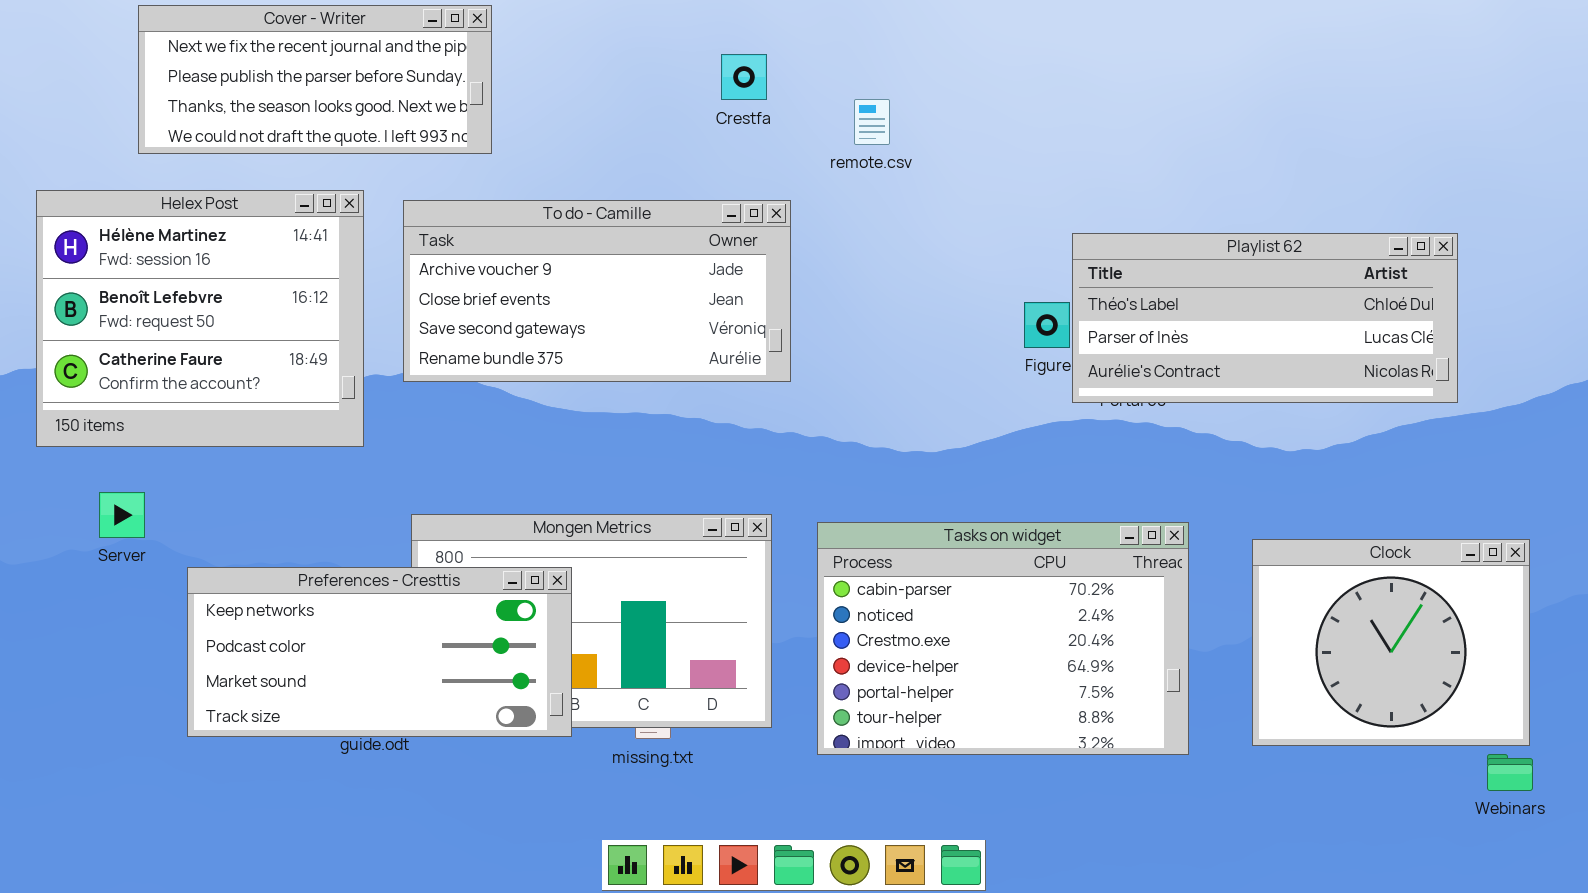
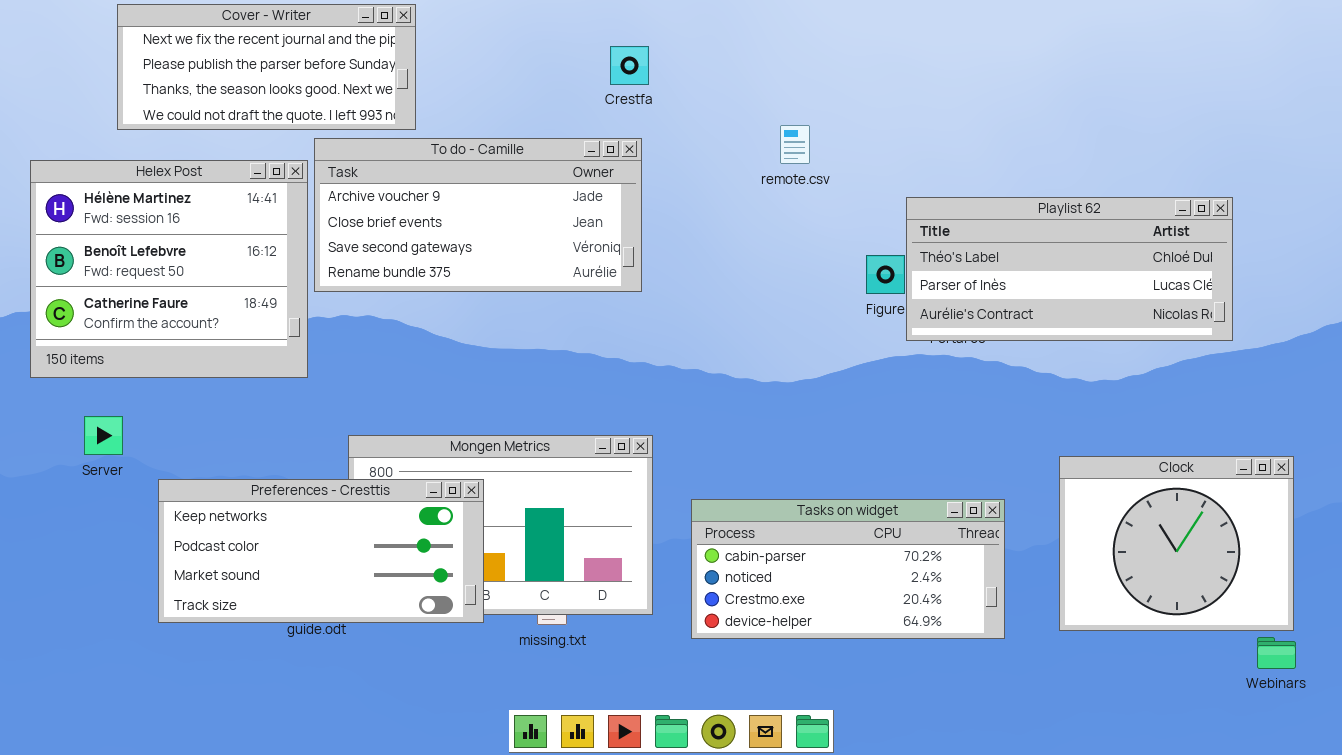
remote.csv: [854,99,890,145] -> [780,125,810,164], moved
To do - Camille: [403,200,791,382] -> [314,138,642,292], moved
Tasks on widget: [817,522,1189,755] -> [691,499,1005,639], resized

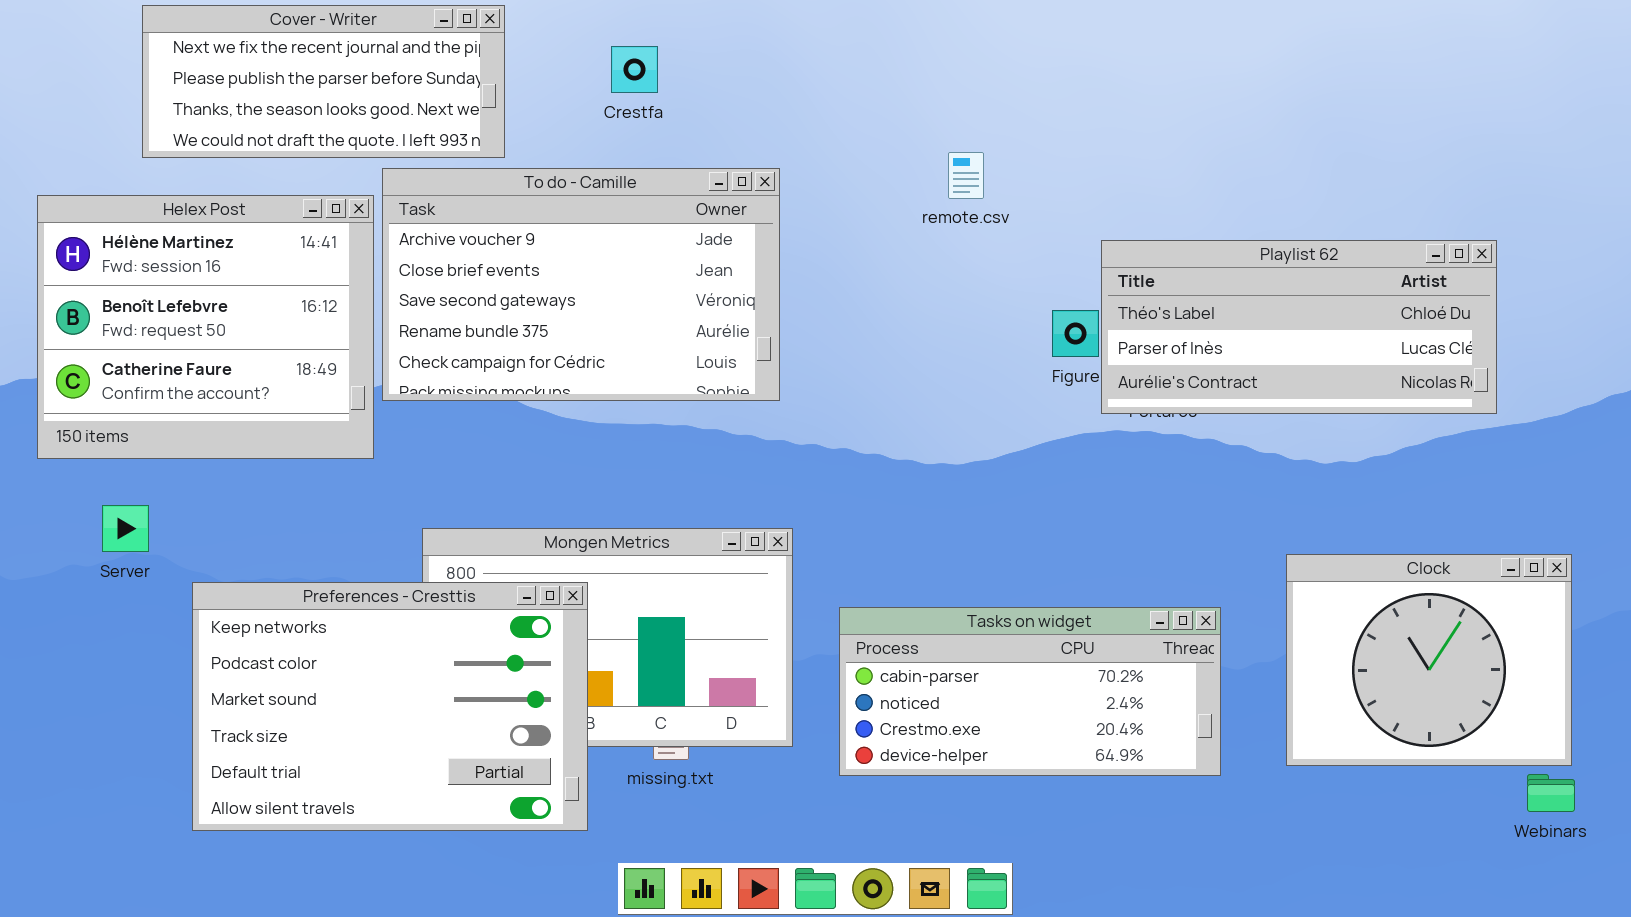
Crestfa: [610,46,649,85] -> [611,46,658,93], moved
To do - Camille: [314,138,642,292] -> [382,168,780,401], resized
Preferences - Cresttis: [158,479,484,623] -> [192,582,588,831], resized

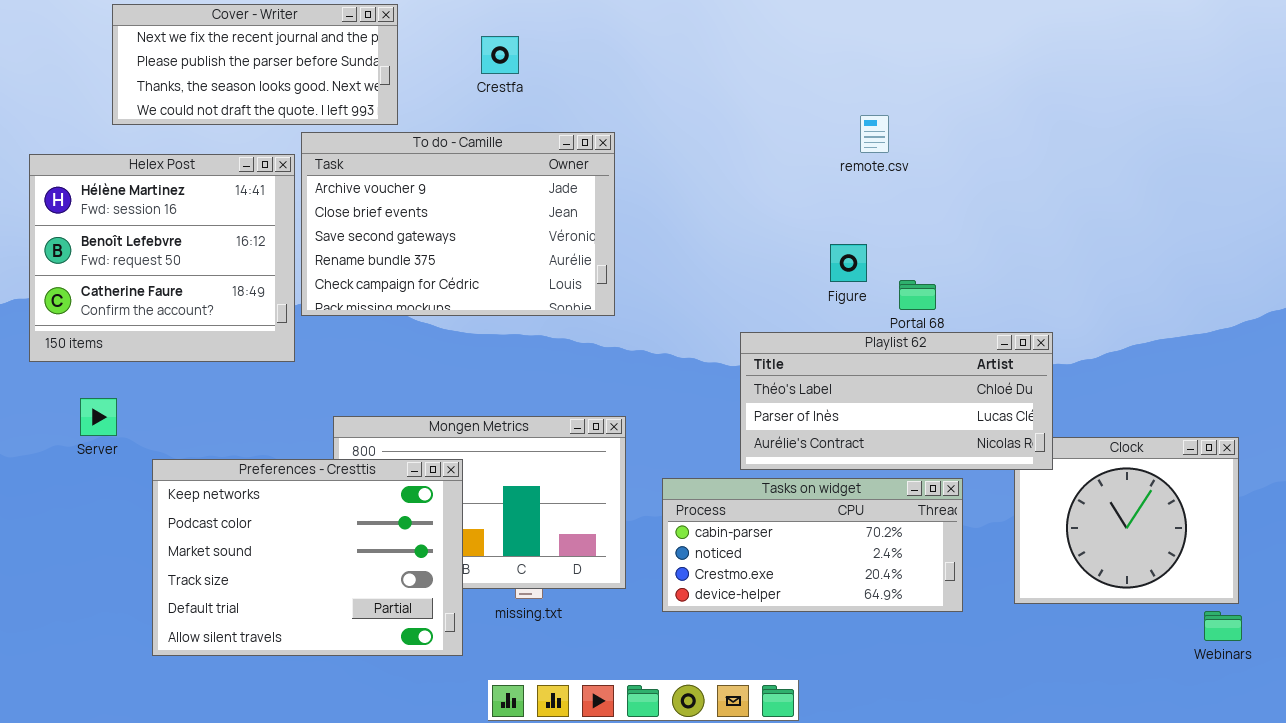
remote.csv: [948,152,984,199] -> [860,115,889,153], moved
Playlist 62: [1101,240,1497,414] -> [740,332,1053,470], moved

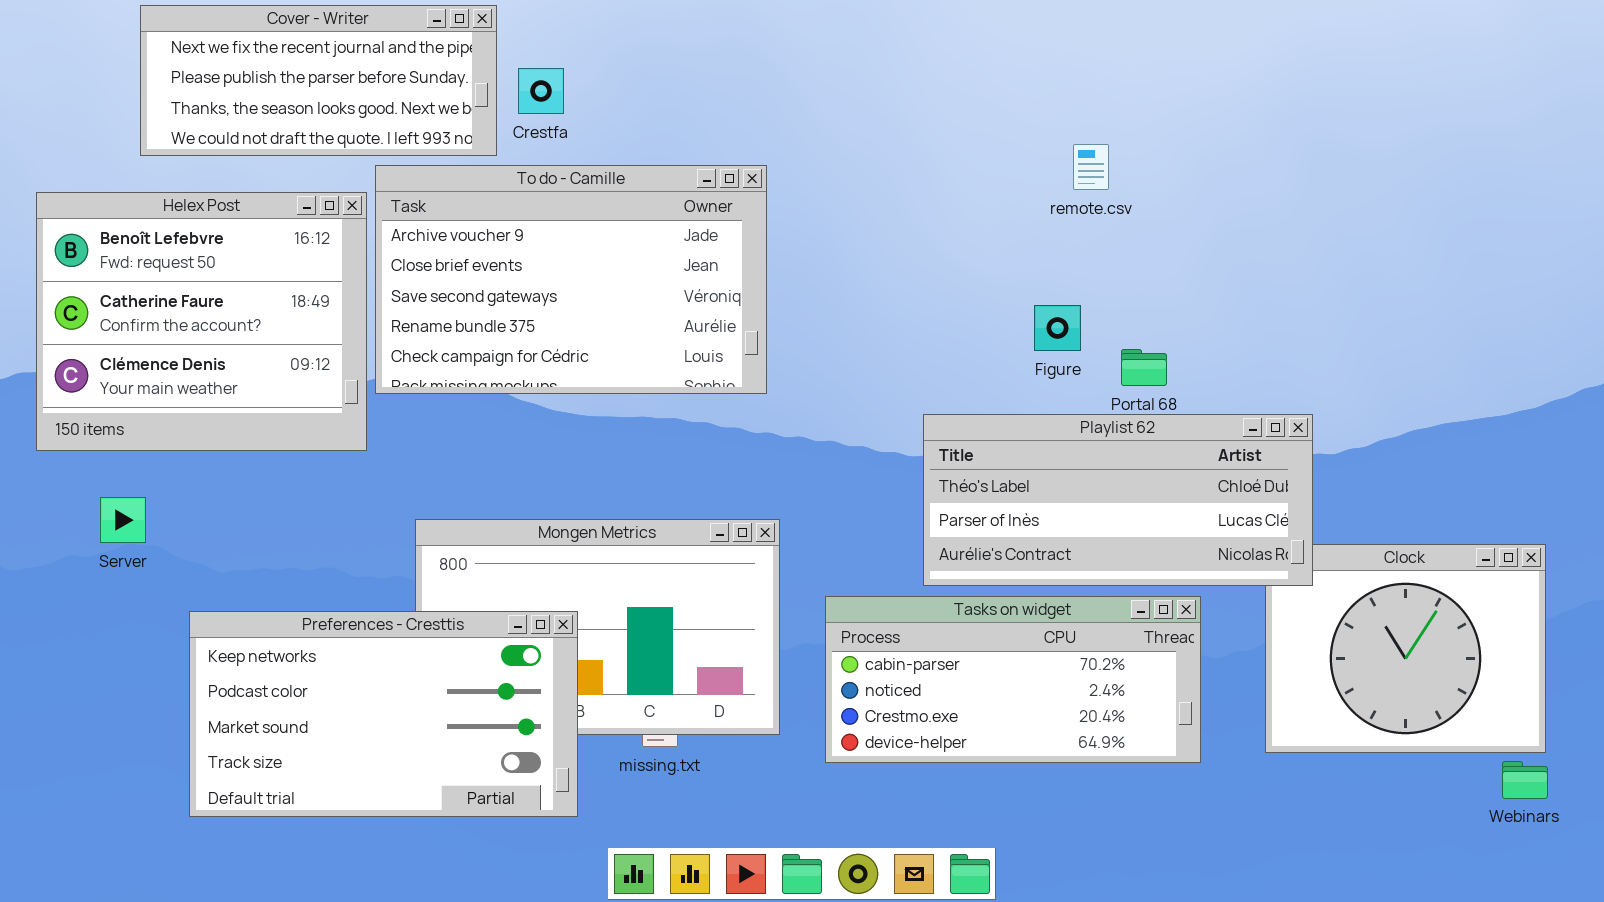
Crestfa: [481,36,519,74] -> [518,68,564,114], moved
Helex Post: [29,154,295,362] -> [36,192,367,451], scrolled down 1 row
Preferences - Cresttis: [152,459,463,656] -> [189,611,578,817], resized

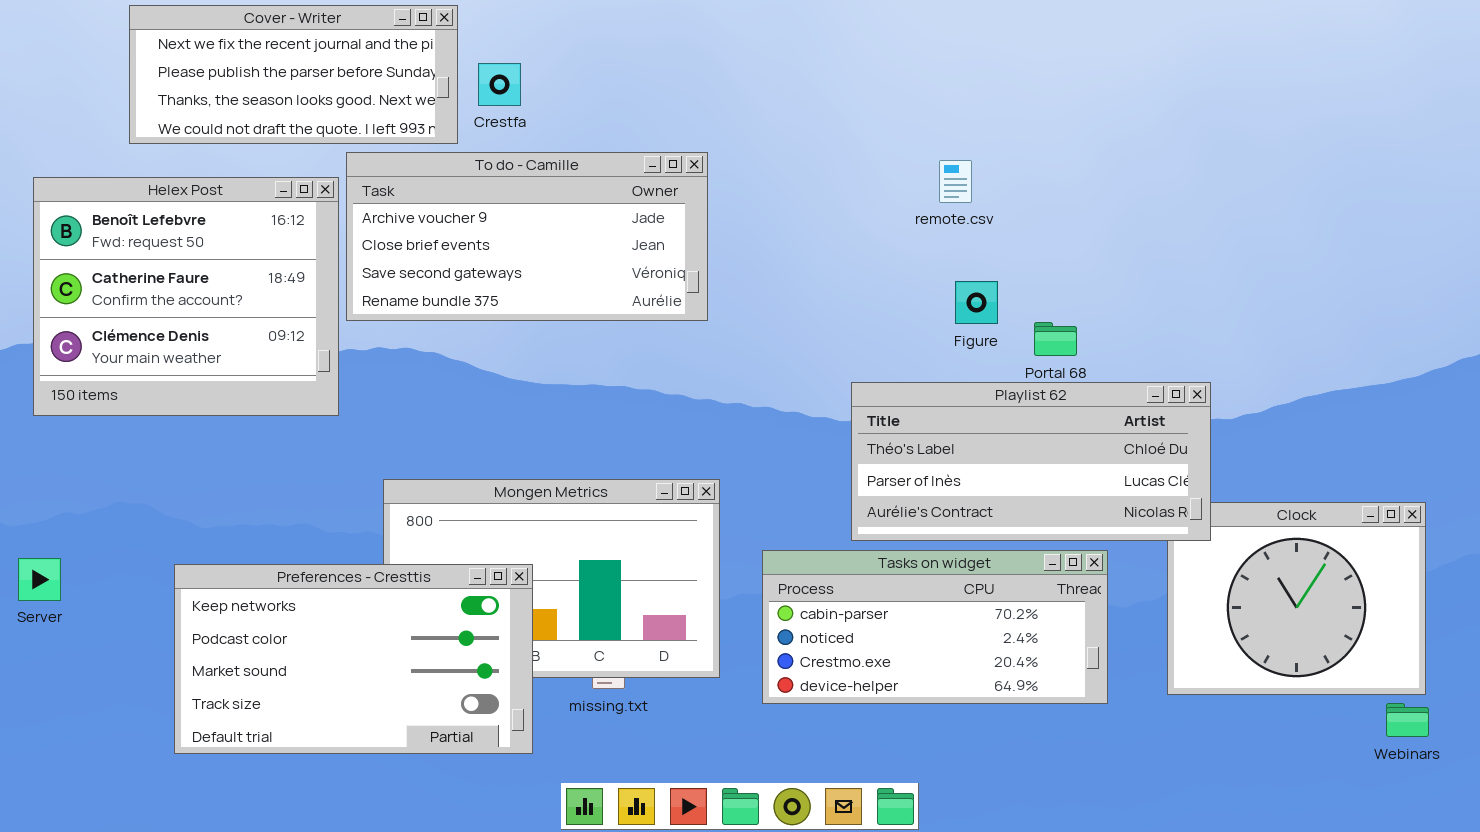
remote.csv: [1073,144,1109,190] -> [939,160,972,203], moved
To do - Camille: [375,165,767,394] -> [346,152,708,321], resized
Server: [100,497,146,543] -> [18,558,61,601], moved

